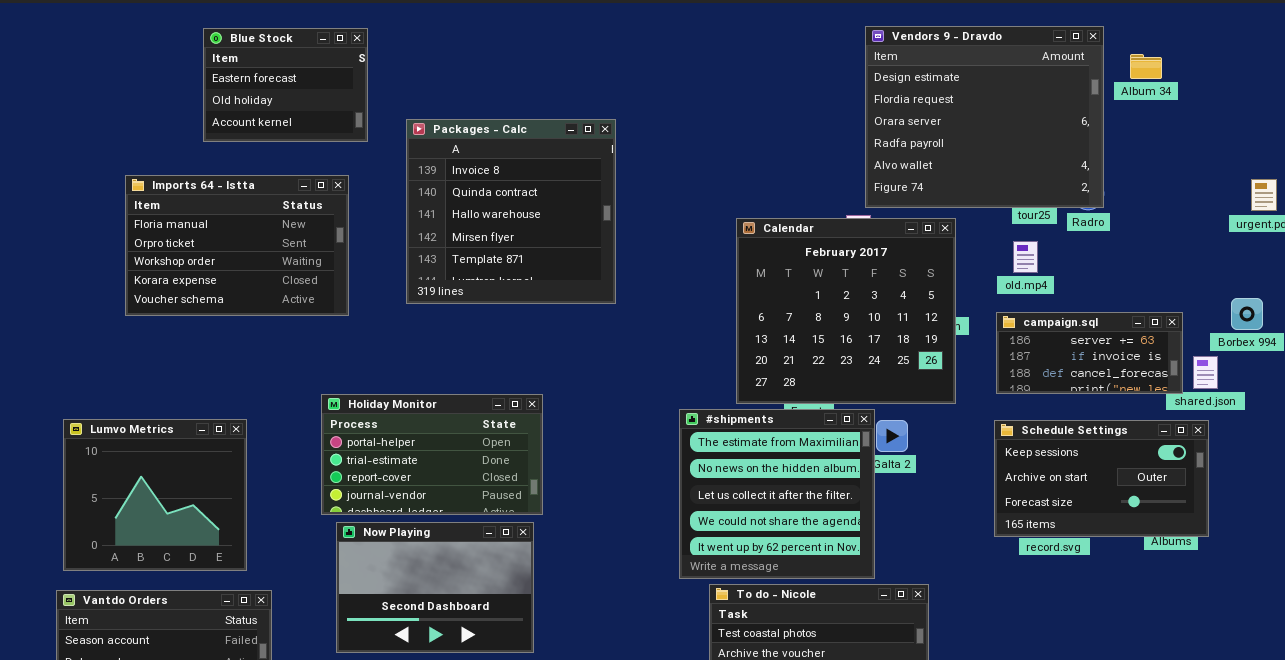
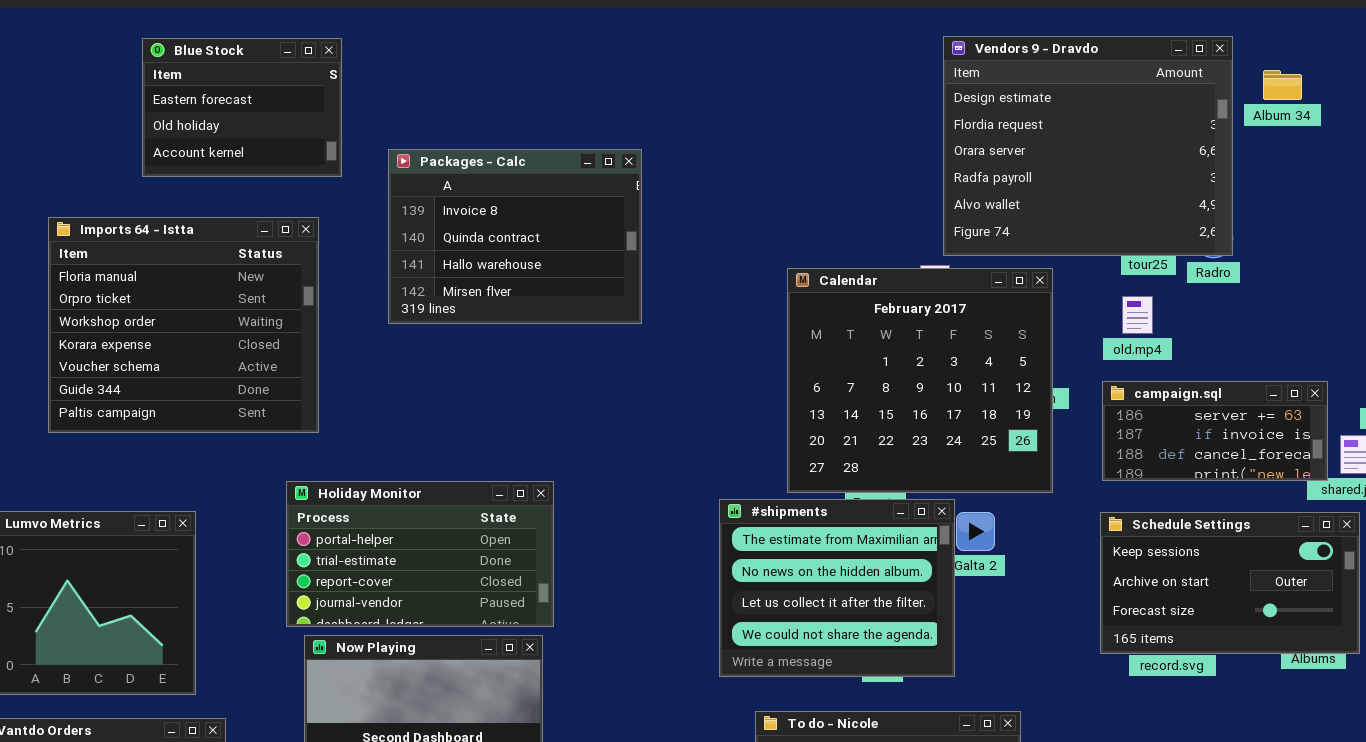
Packages - Calc: [406,119,616,304] -> [388,149,642,324], resized
Imports 64 - Istta: [125,175,349,316] -> [48,217,319,433], resized
#shipments: [679,409,875,579] -> [719,499,955,677], resized

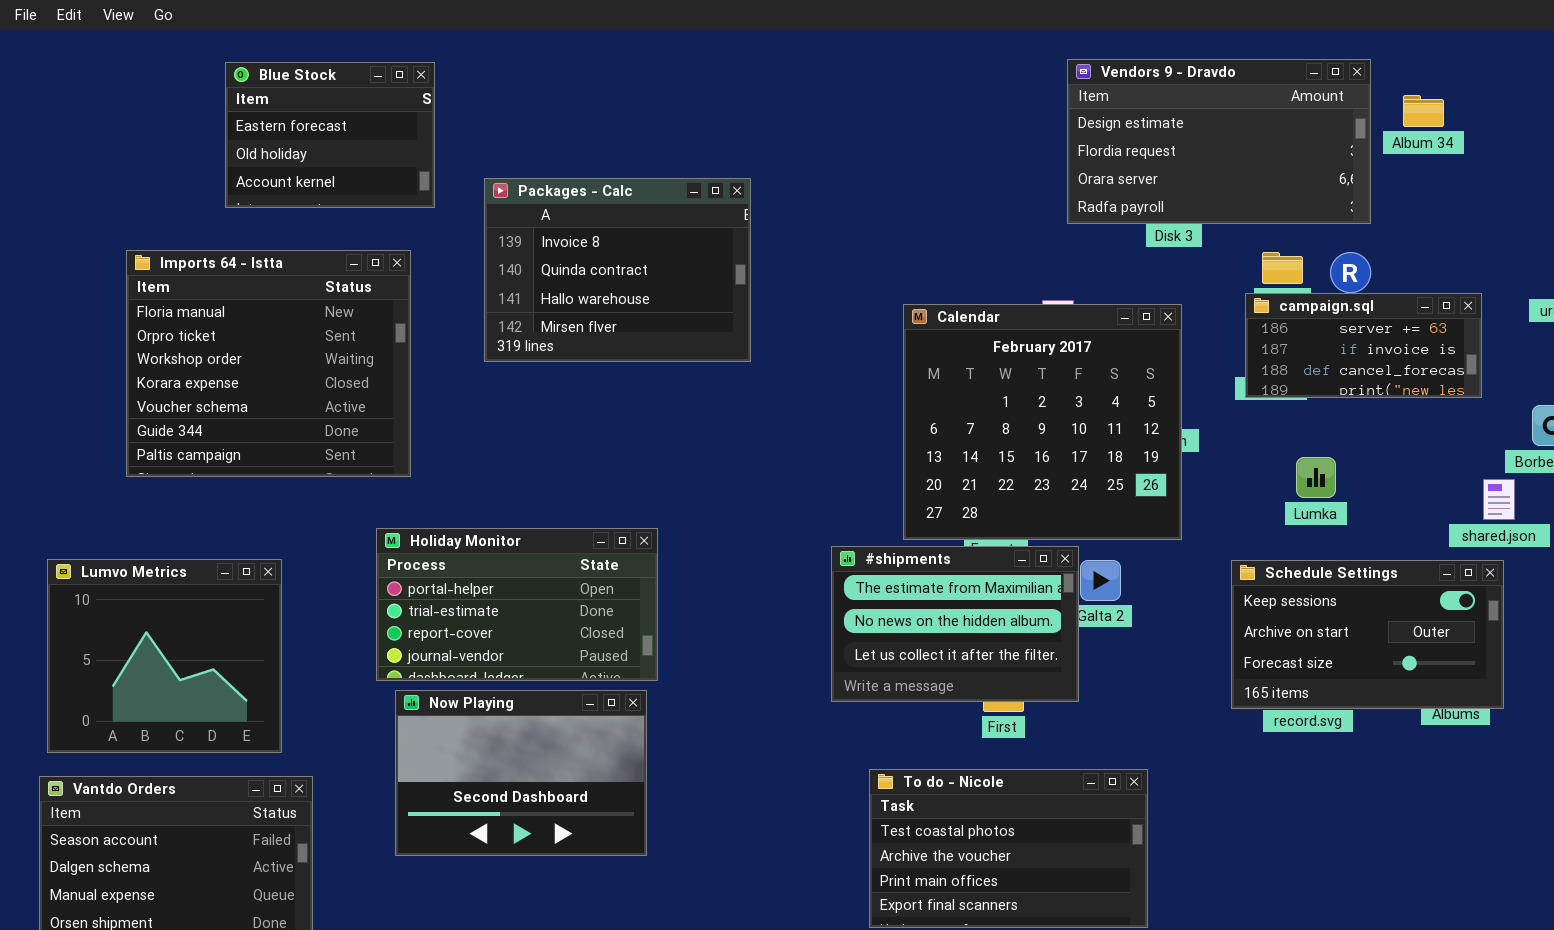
Vendors 9 - Dravdo: [943,36,1233,256] -> [1067,59,1371,224], resized
campaign.sql: [1102,381,1328,481] -> [1245,293,1482,398], moved
#shipments: [719,499,955,677] -> [831,546,1079,702], resized

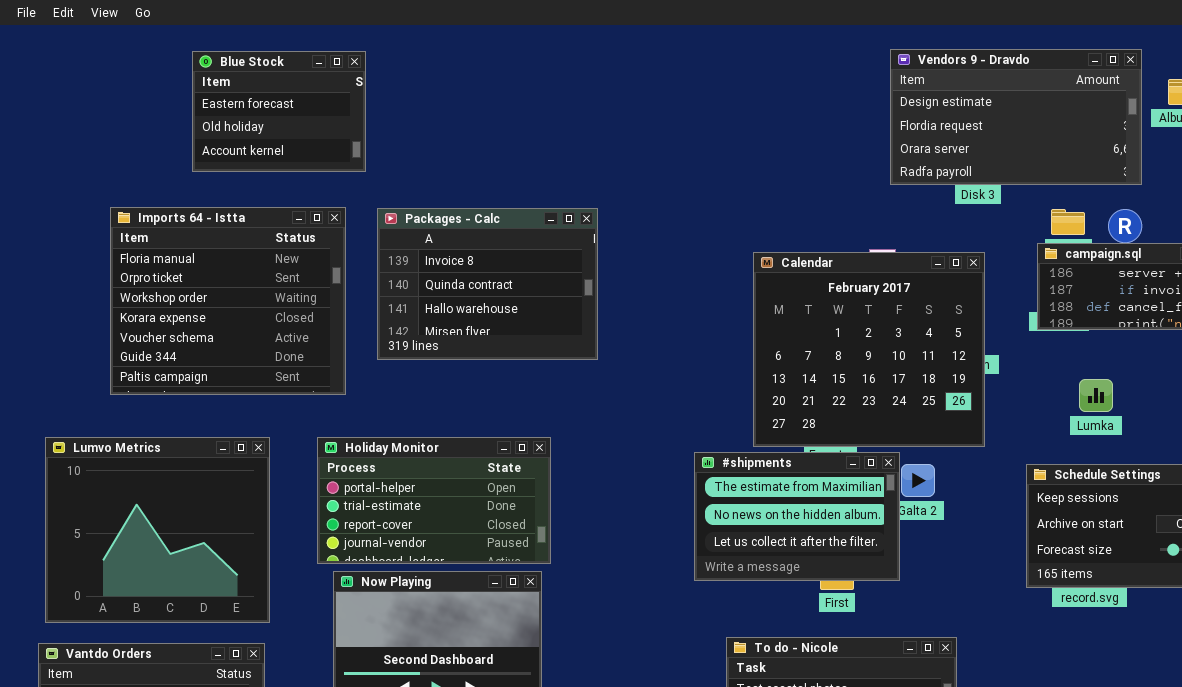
Packages - Calc: [484,178,751,362] -> [377,208,598,360], moved
Lumvo Metrics: [47,559,282,753] -> [45,437,270,623], resized

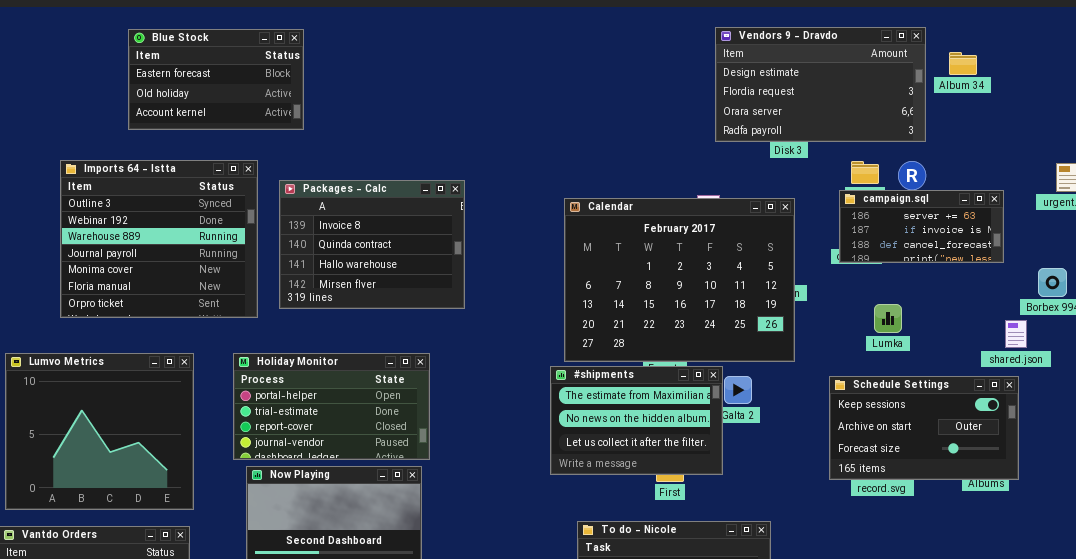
Blue Stock: [192,51,366,172] -> [128,29,304,130], resized
Imports 64 - Istta: [110,207,346,395] -> [60,160,258,318], scrolled up 5 rows
Packages - Calc: [377,208,598,360] -> [279,180,465,309], moved
Calendar: [753,252,985,447] -> [564,198,795,362], resized

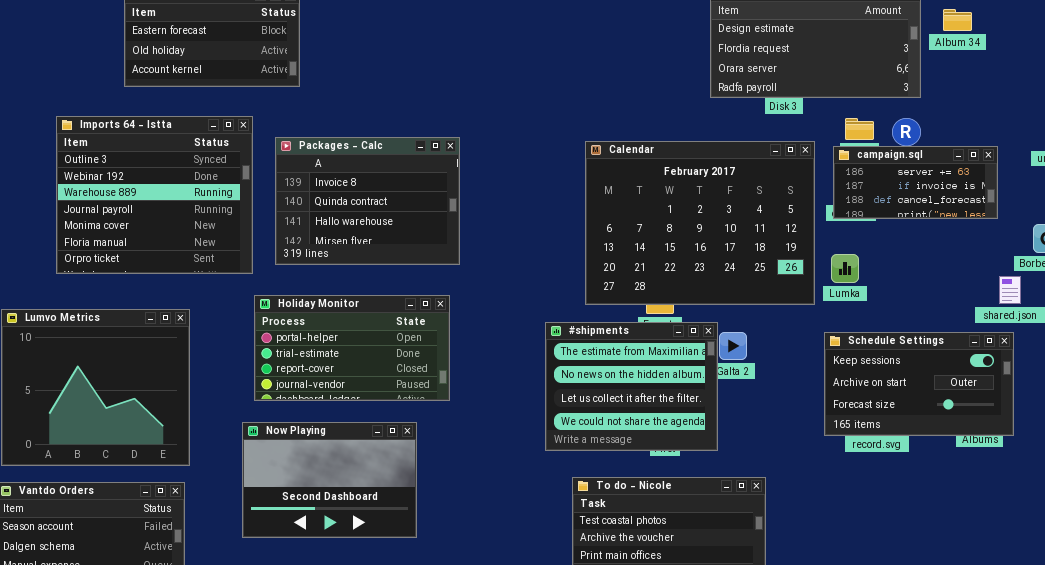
Calendar: [564,198,795,362] -> [585,141,815,305], moved
Lumka: [874,304,902,333] -> [831,254,859,283], moved
Holiday Monitor: [233,353,430,460] -> [254,295,450,401], moved
#shipments: [550,366,723,475] -> [545,322,718,451], resized

